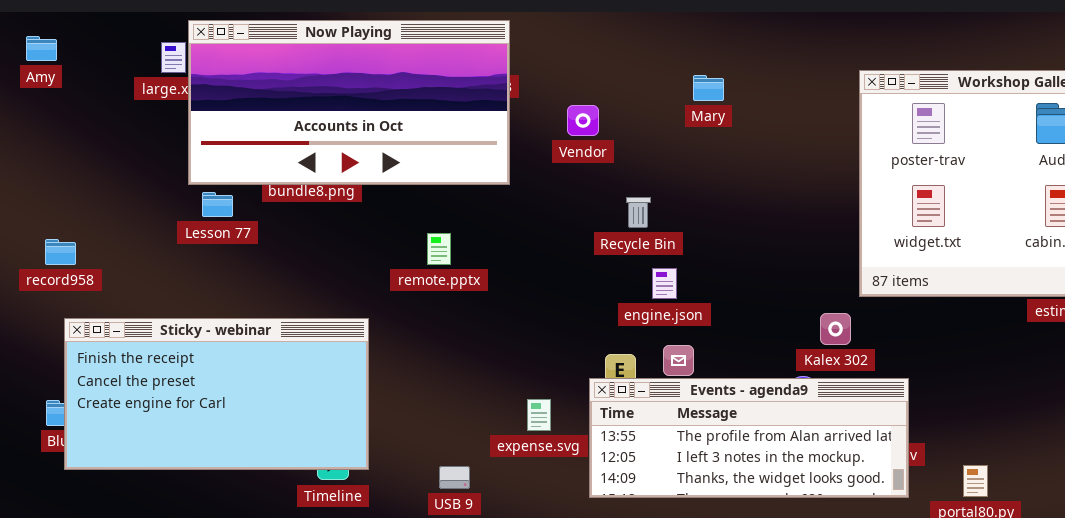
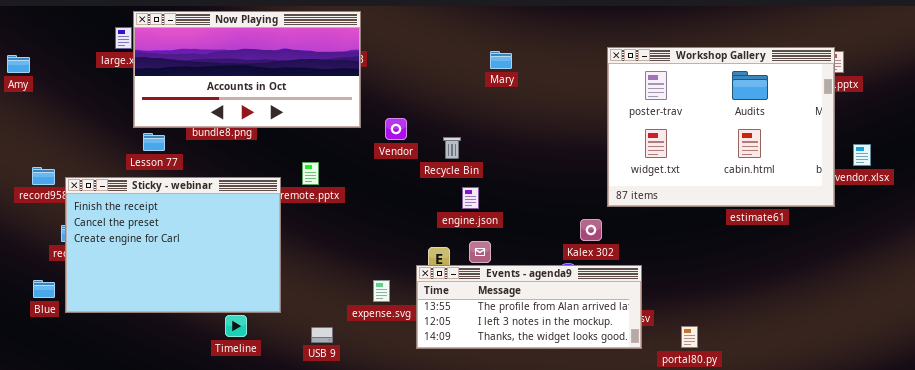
Amy: [26,36,57,61] -> [7,55,30,73], moved
Vendor: [567,105,599,136] -> [385,118,407,140], moved
Sticky - webinar: [64,318,369,470] -> [65,177,281,313], moved, resized

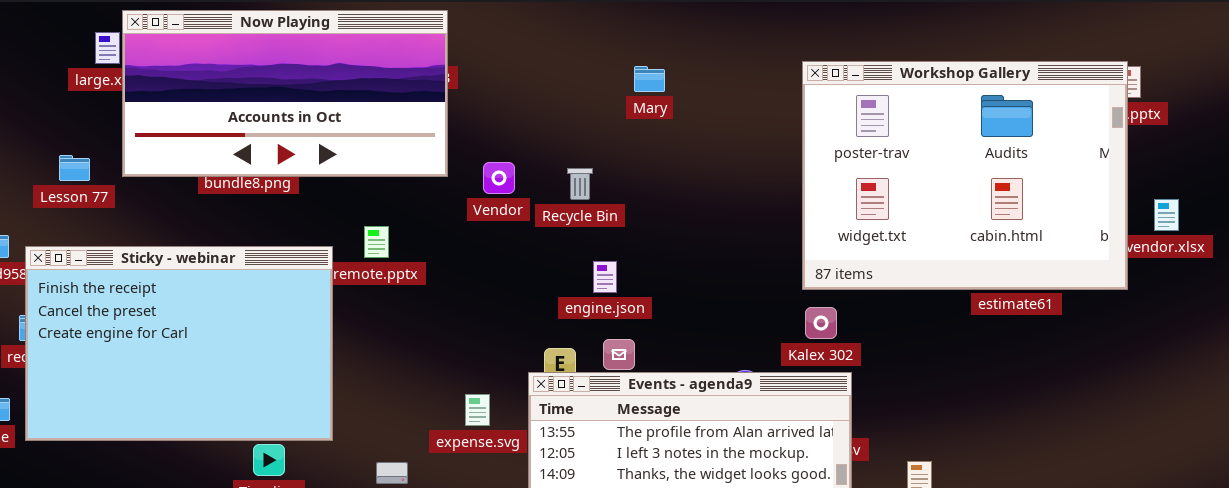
Lesson 77: [143,133,165,151] -> [59,155,90,181], moved
Recycle Bin: [443,137,461,159] -> [567,168,593,200], moved
Kalex 302: [580,219,602,241] -> [805,307,837,339], moved

